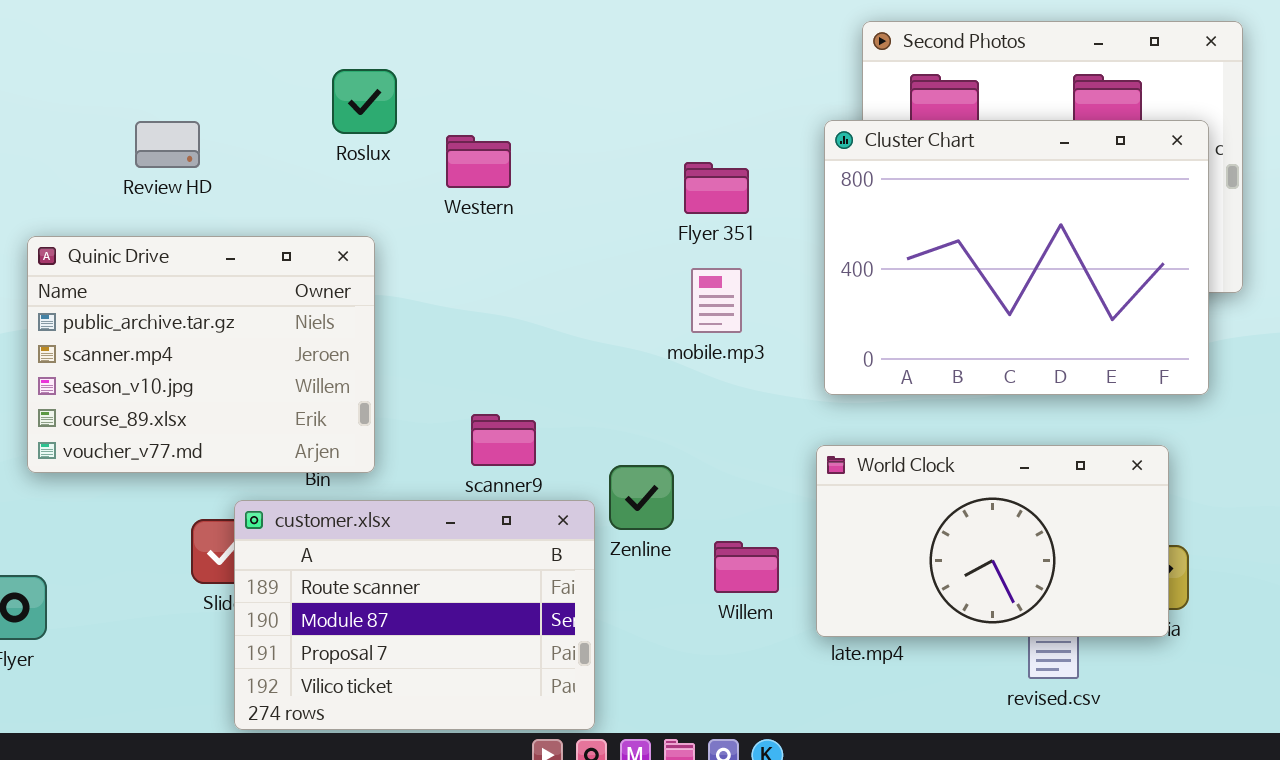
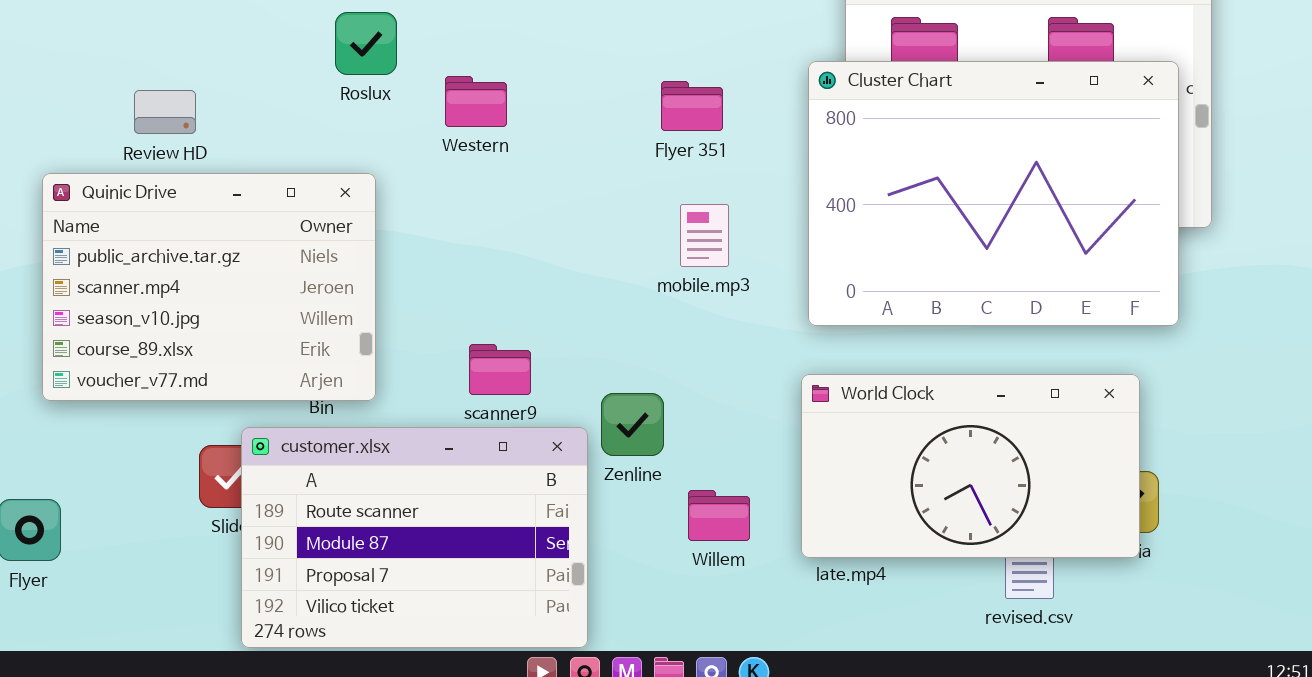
Review HD: [135,121,200,168] -> [134,90,196,134], moved
Flyer 351: [684,162,749,214] -> [661,81,723,131], moved
Willem: [714,541,779,593] -> [688,490,750,541], moved

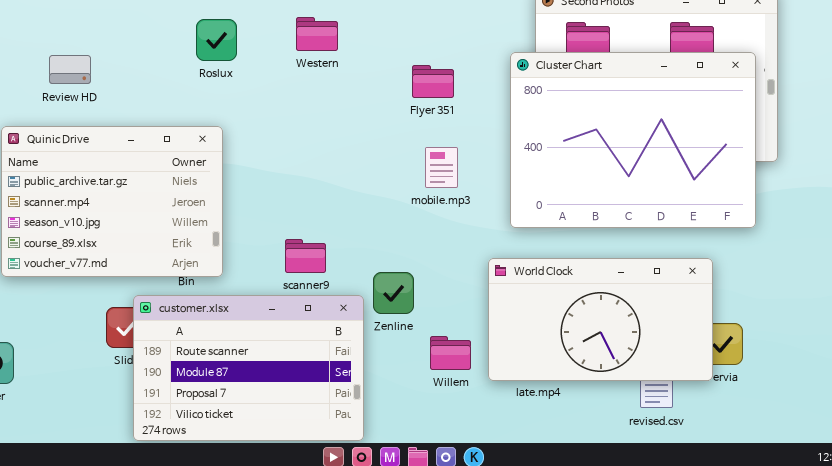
Western: [445,76,507,127] -> [296,17,338,51], moved
Review HD: [134,90,196,134] -> [49,55,91,84], moved
World Clock: [801,374,1140,558] -> [488,258,713,381], moved

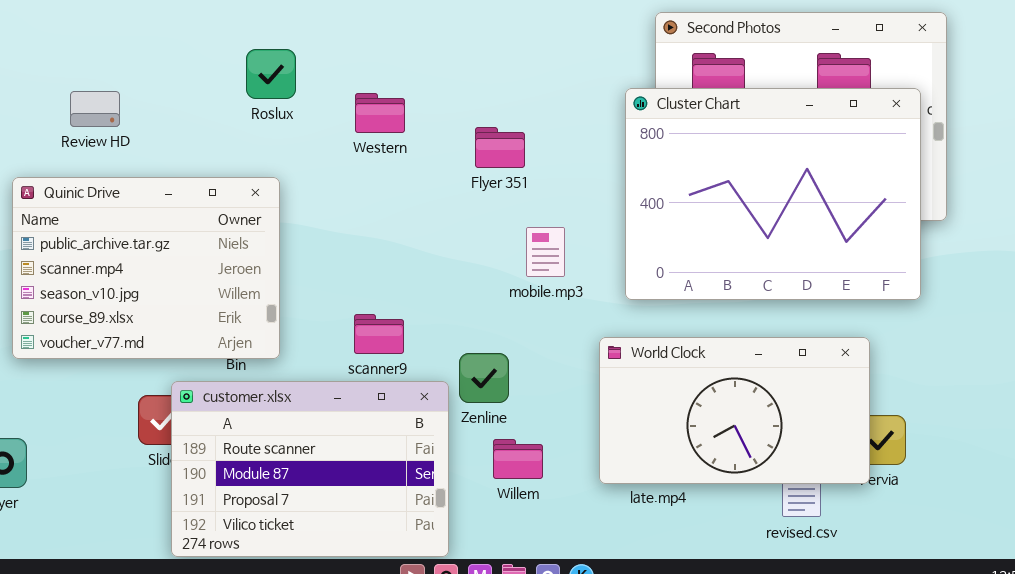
Western: [296,17,338,51] -> [355,93,405,133], moved
Flyer 351: [412,65,454,98] -> [475,127,525,168], moved
mobile.mp3: [425,147,458,188] -> [526,227,565,277], moved
Willem: [430,336,471,370] -> [493,439,543,479], moved

